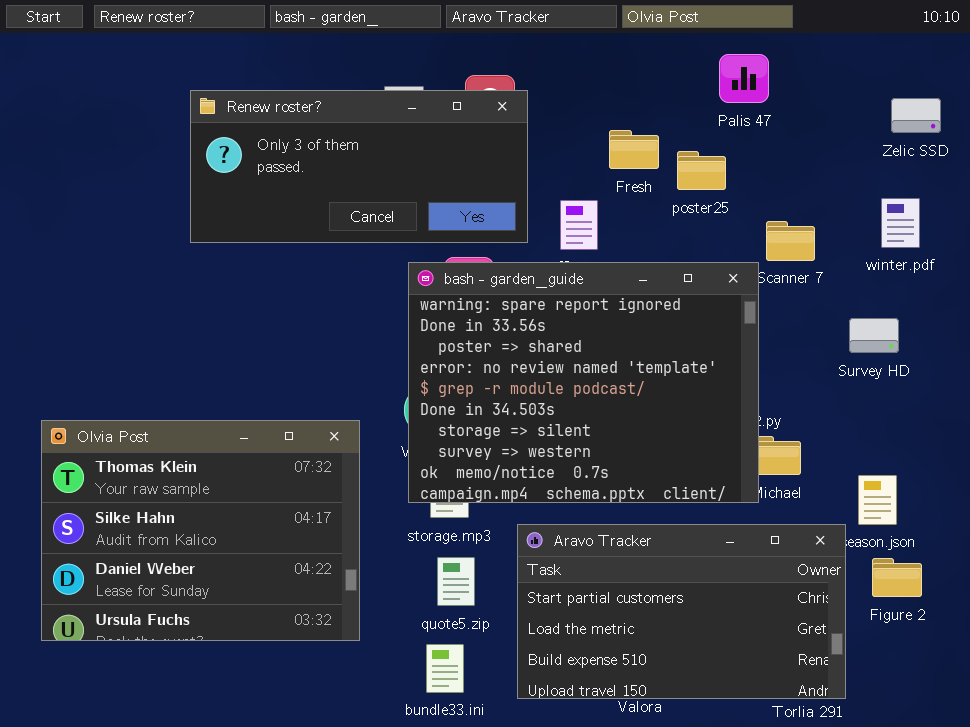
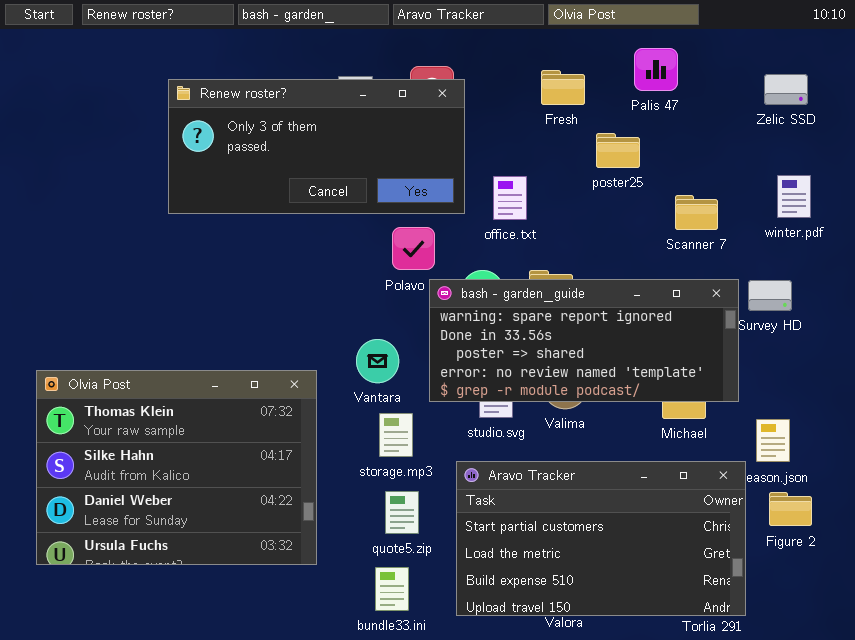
Zelic SSD: [891,98,941,133] -> [764,74,808,105], moved
Fresh: [609,130,659,169] -> [541,70,585,105], moved
bash - garden_guide: [408,262,759,503] -> [429,279,739,402], moved, resized

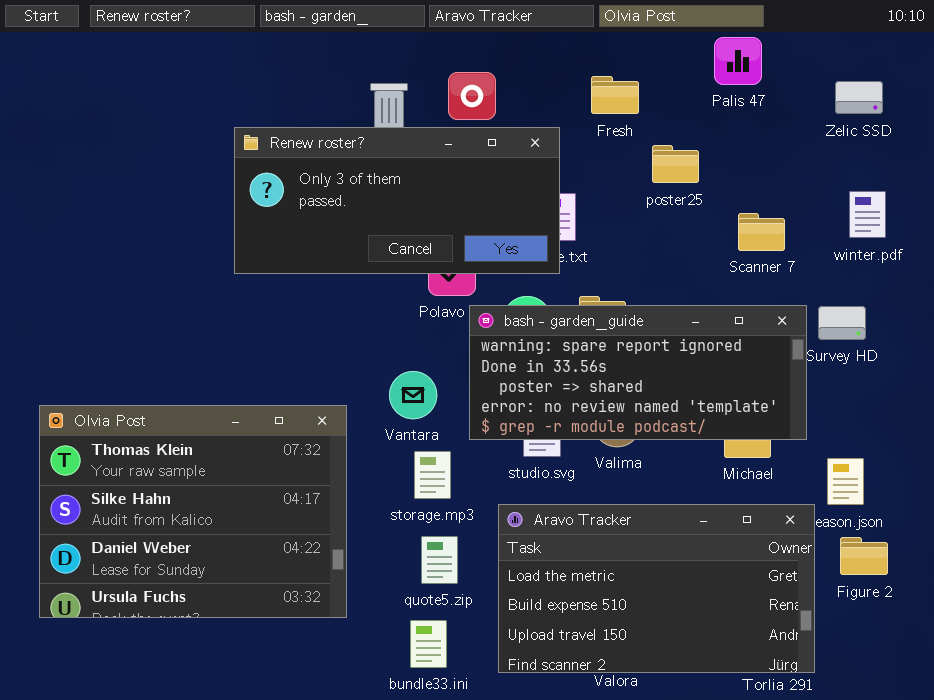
Palis 47: [634,48,678,91] -> [714,37,762,85], moved
Renew roster?: [168,79,465,214] -> [234,127,560,274], moved
Aravo Tracker: [456,461,746,616] -> [498,504,815,673], scrolled down 1 row

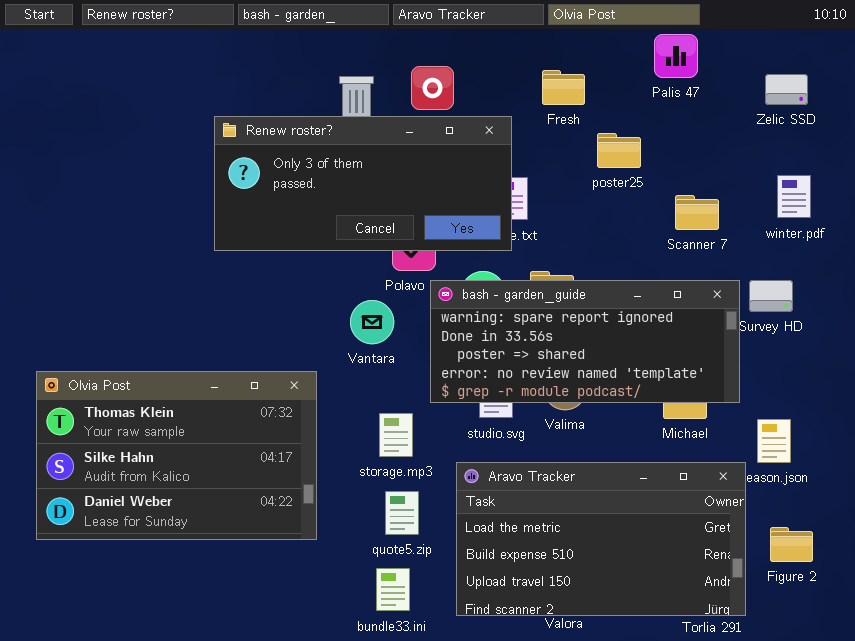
Vantara: [389,371,437,419] -> [350,300,394,344], moved
Olvia Post: [39,405,347,618] -> [36,371,317,540], resized
Figure 2: [840,537,888,575] -> [770,527,813,562], moved

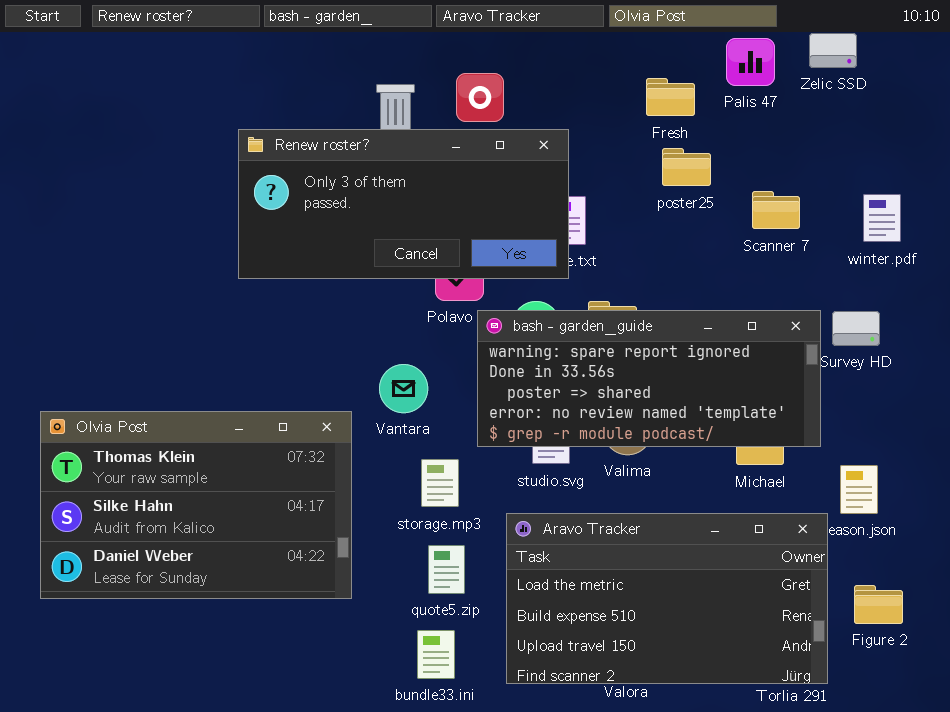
Fresh: [542,70,585,105] -> [646,78,695,116], moved
Zelic SSD: [765,74,808,105] -> [809,33,857,68], moved
Scanner 7: [675,195,719,230] -> [752,191,800,229], moved
Vantara: [350,300,394,344] -> [379,364,428,413], moved

